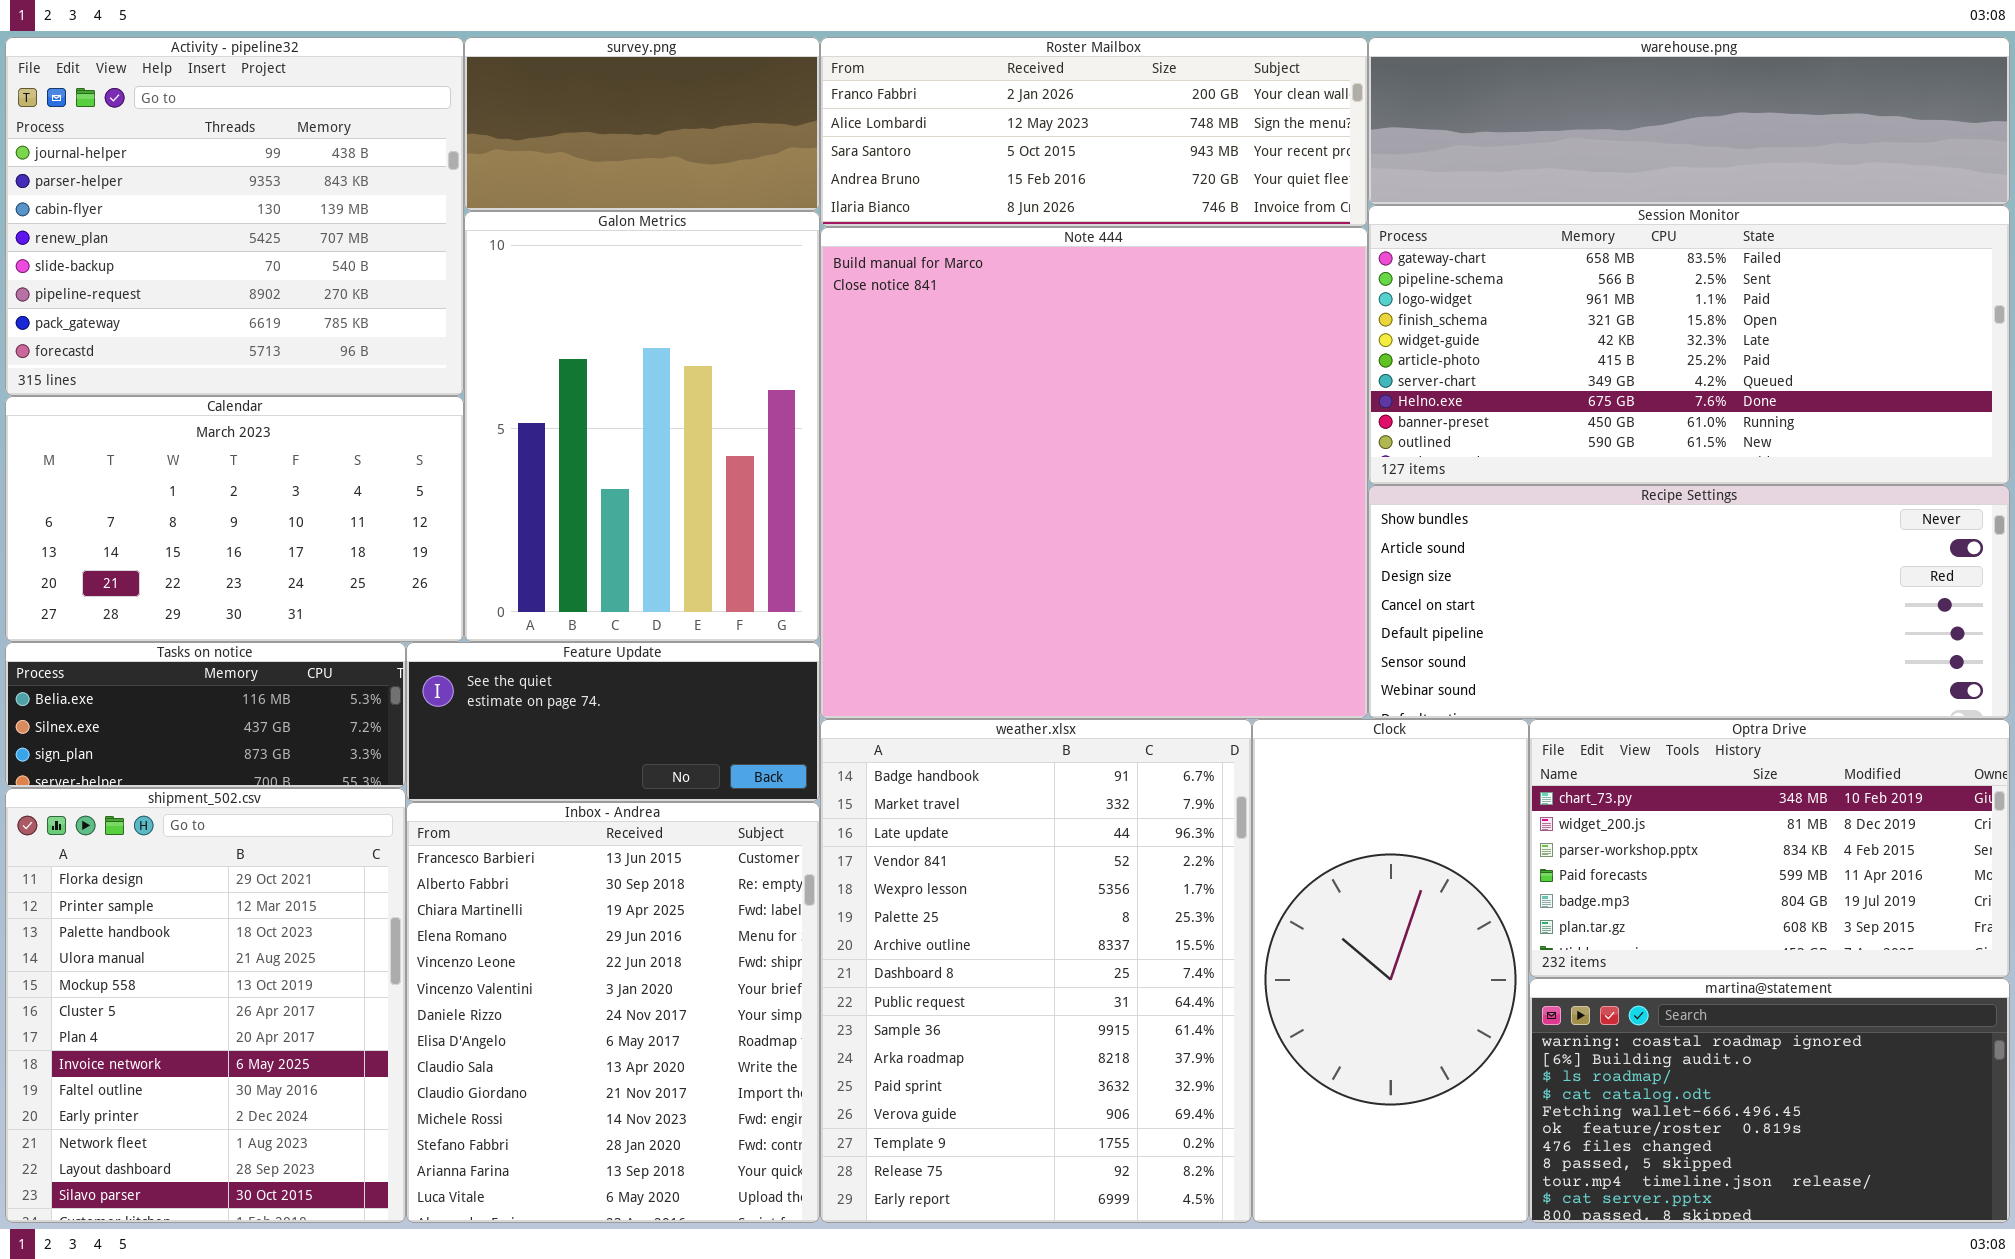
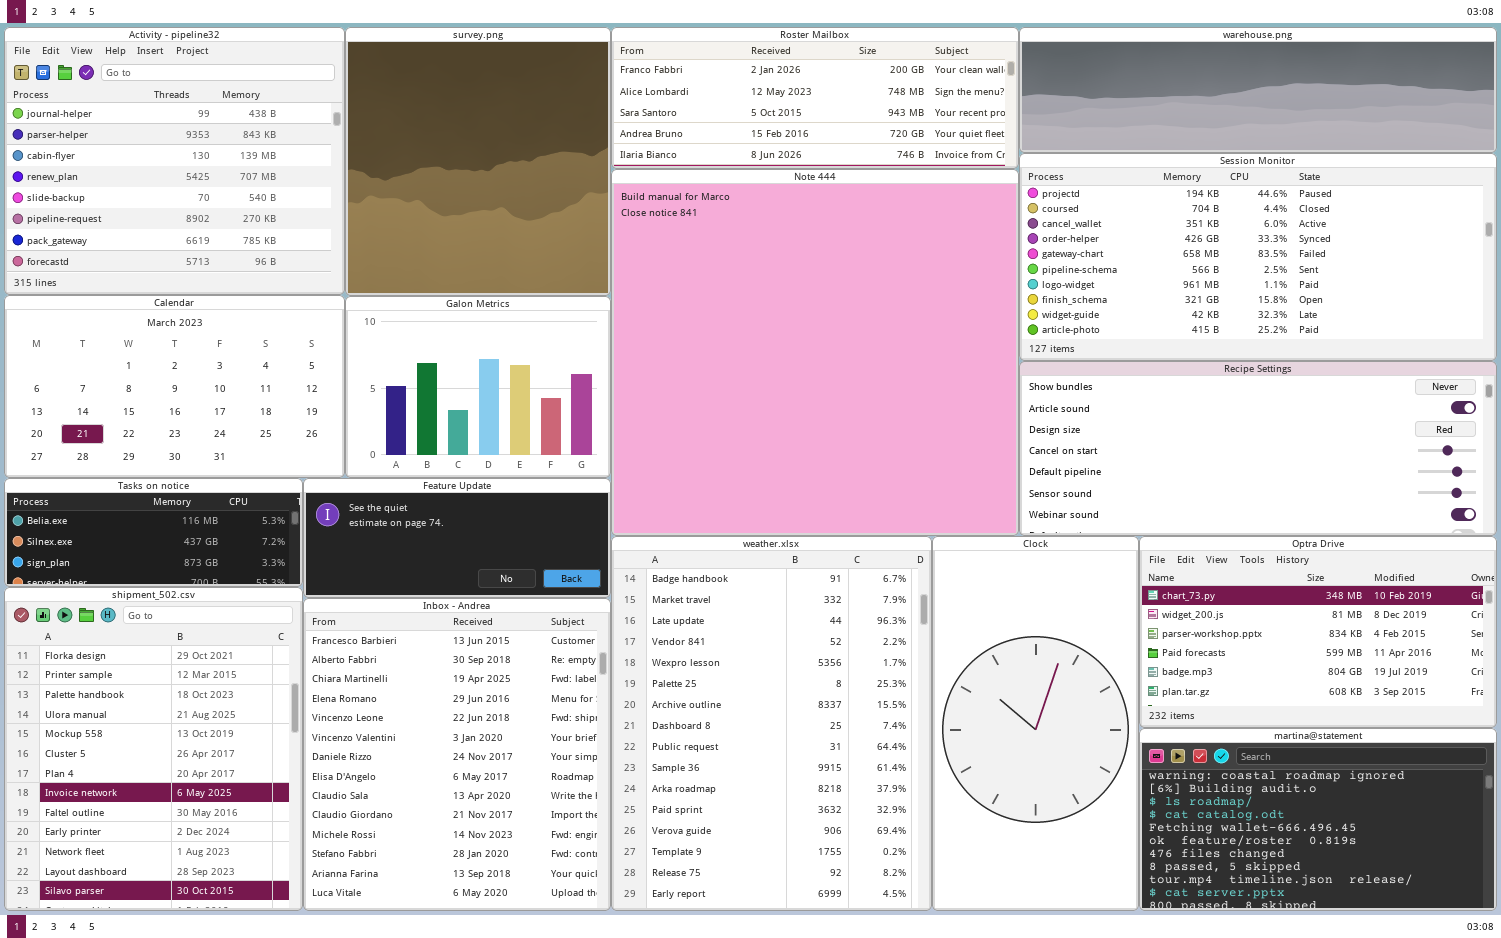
survey.png: [464,37,820,211] -> [345,27,611,296], resized
Session Monitor: [1368,205,2010,485] -> [1019,153,1497,361], scrolled up 4 rows
Galon Metrics: [464,211,820,642] -> [345,296,611,478], resized

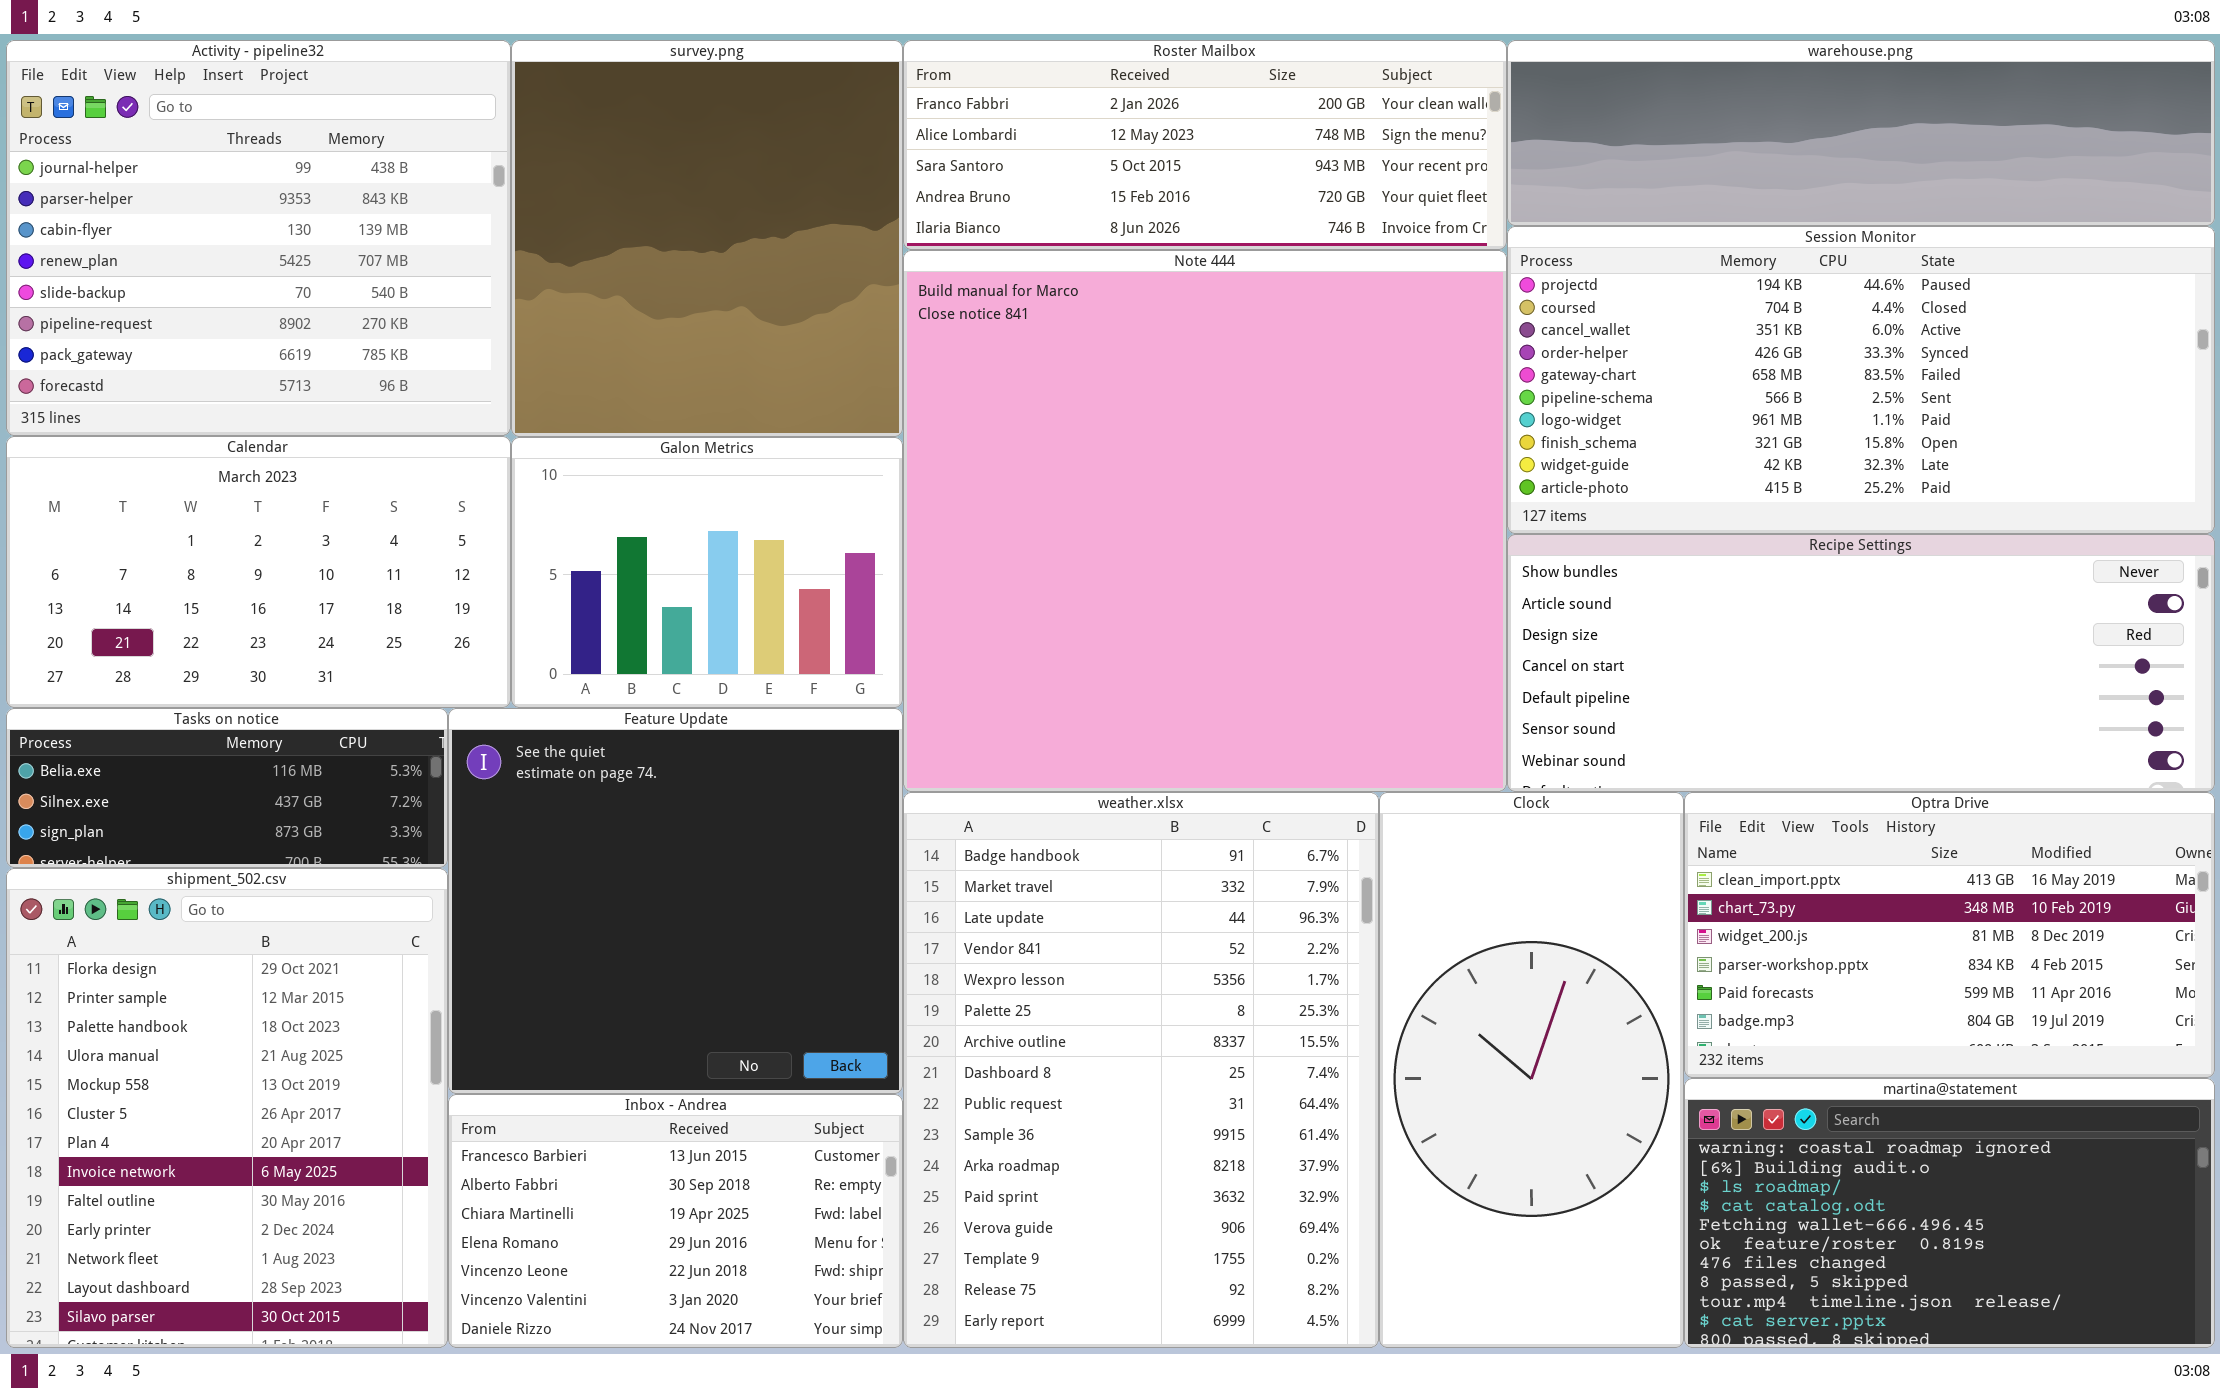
Feature Update: [303,478,611,598] -> [448,708,903,1094], resized
Optra Drive: [1139,536,1497,728] -> [1684,792,2215,1078], scrolled up 1 row
Inbox - Andrea: [303,598,611,911] -> [448,1094,903,1348], resized

